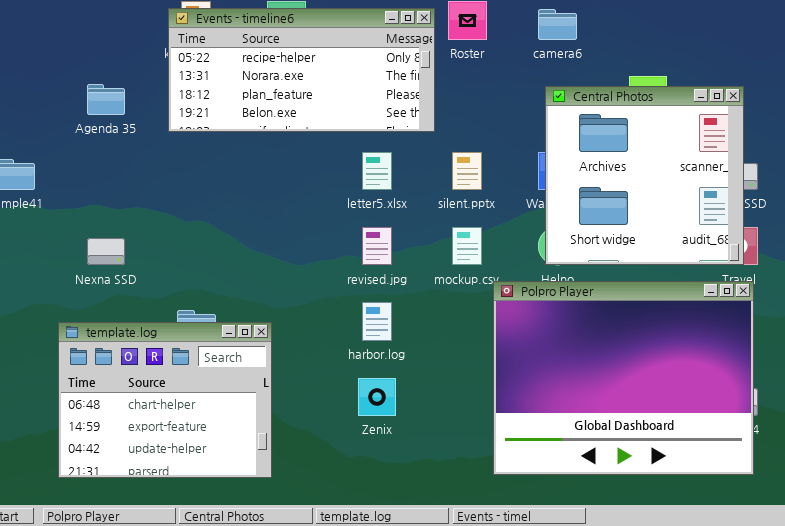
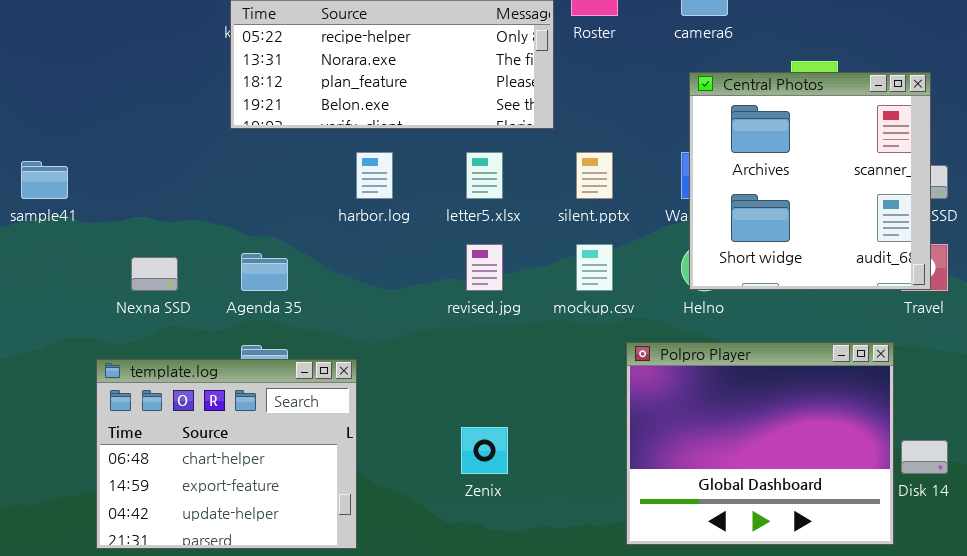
Agenda 35: [87,84,125,115] -> [241,253,288,291], moved
Polpro Player: [493,281,754,475] -> [626,342,894,545], resized
harbor.log: [362,302,392,341] -> [356,152,393,199], moved

